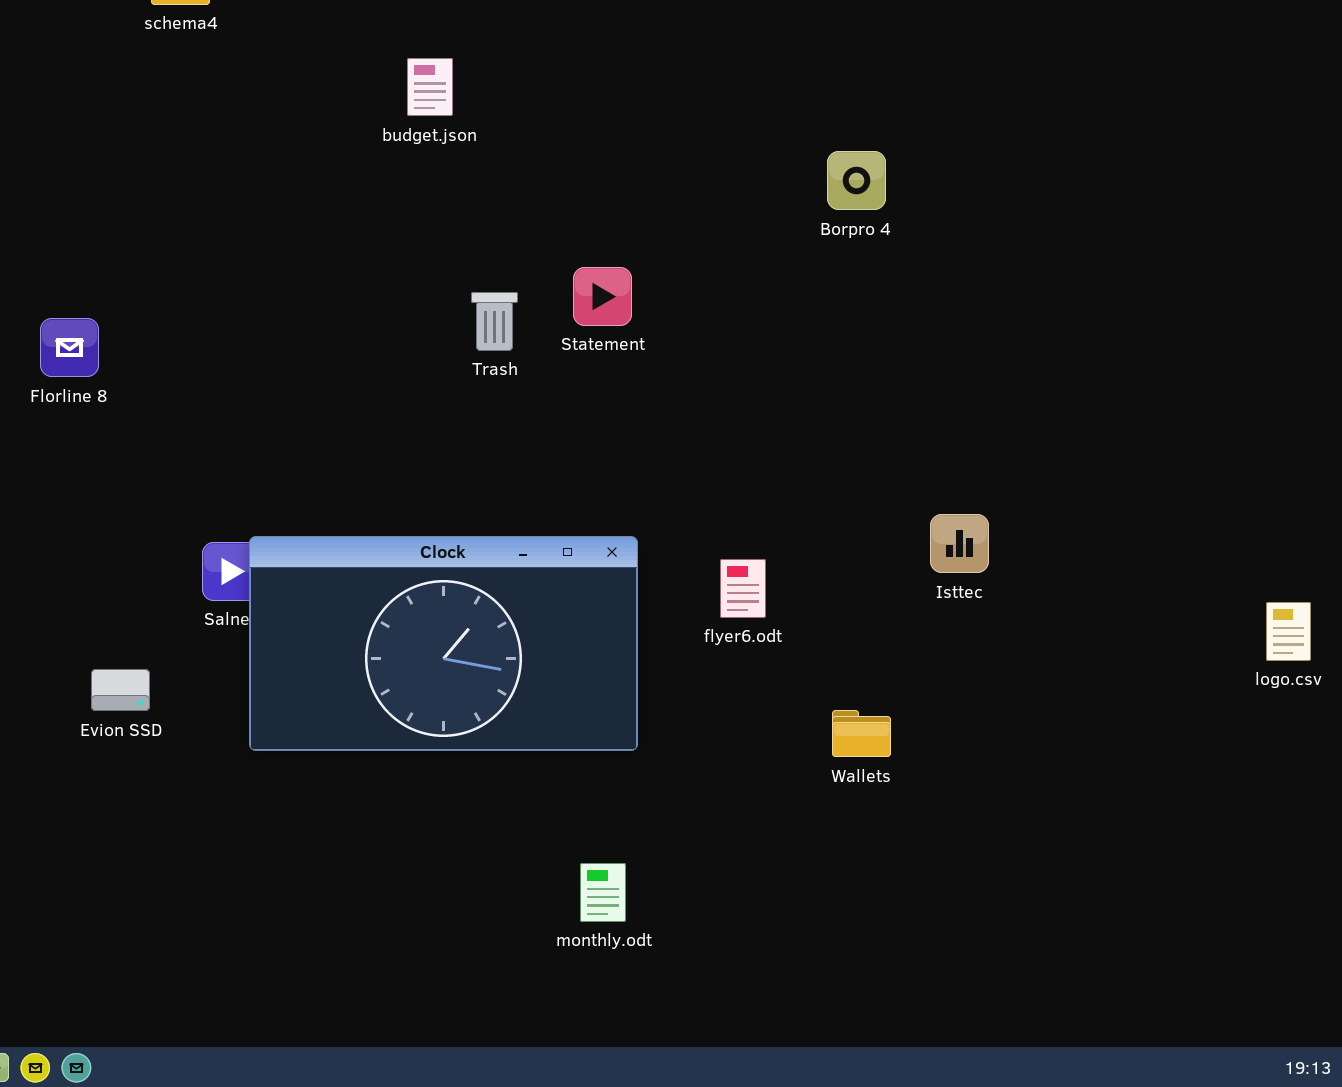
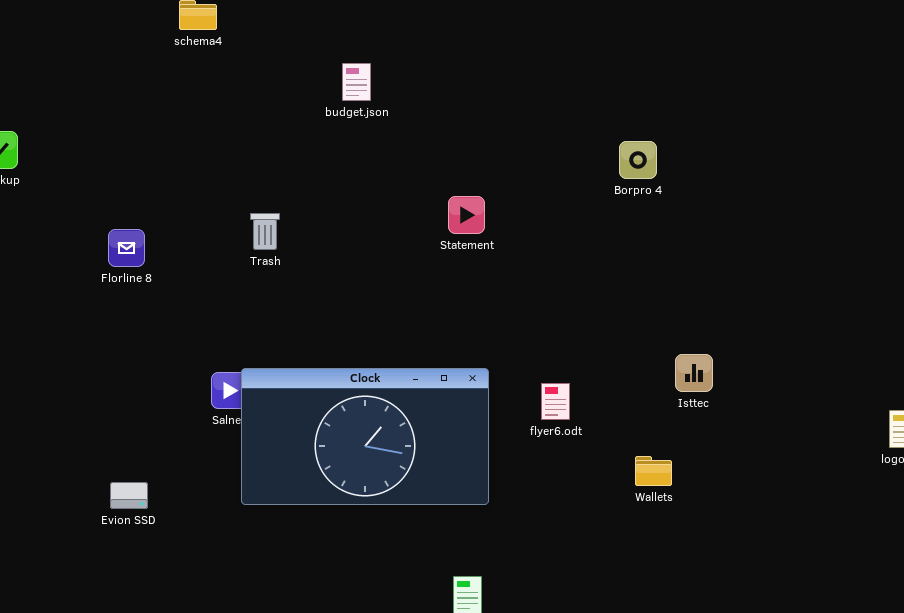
Borpro 4: [827,151,886,210] -> [619,141,657,179], moved
Trash: [471,292,518,351] -> [250,213,280,250], moved
Evion SSD: [91,669,150,711] -> [110,482,148,509], moved
Wallets: [832,710,891,757] -> [635,456,672,486], moved

